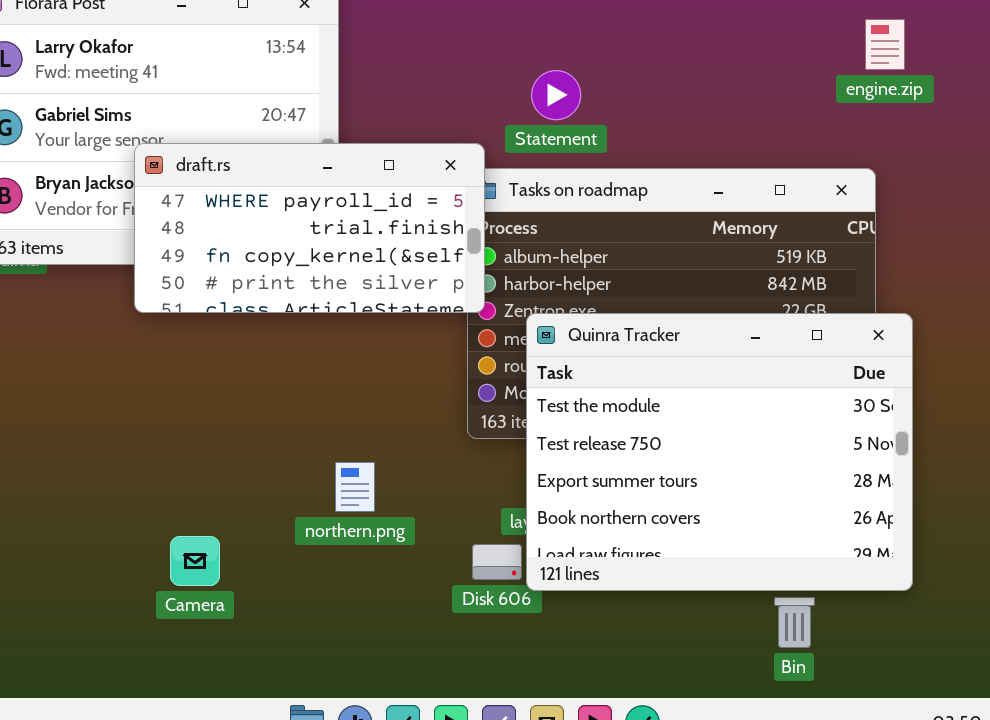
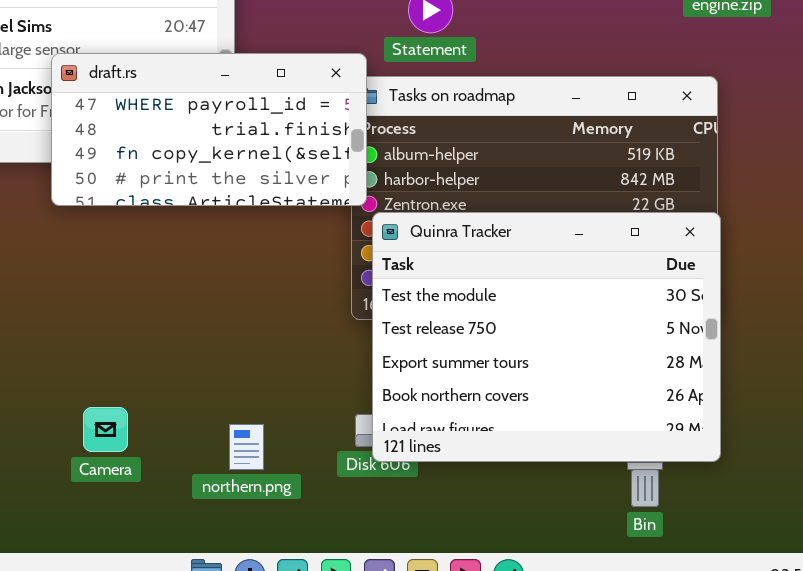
Quinra Tracker: [526,313,913,591] -> [372,212,721,462], moved
northern.png: [335,462,375,512] -> [229,424,264,470], moved

